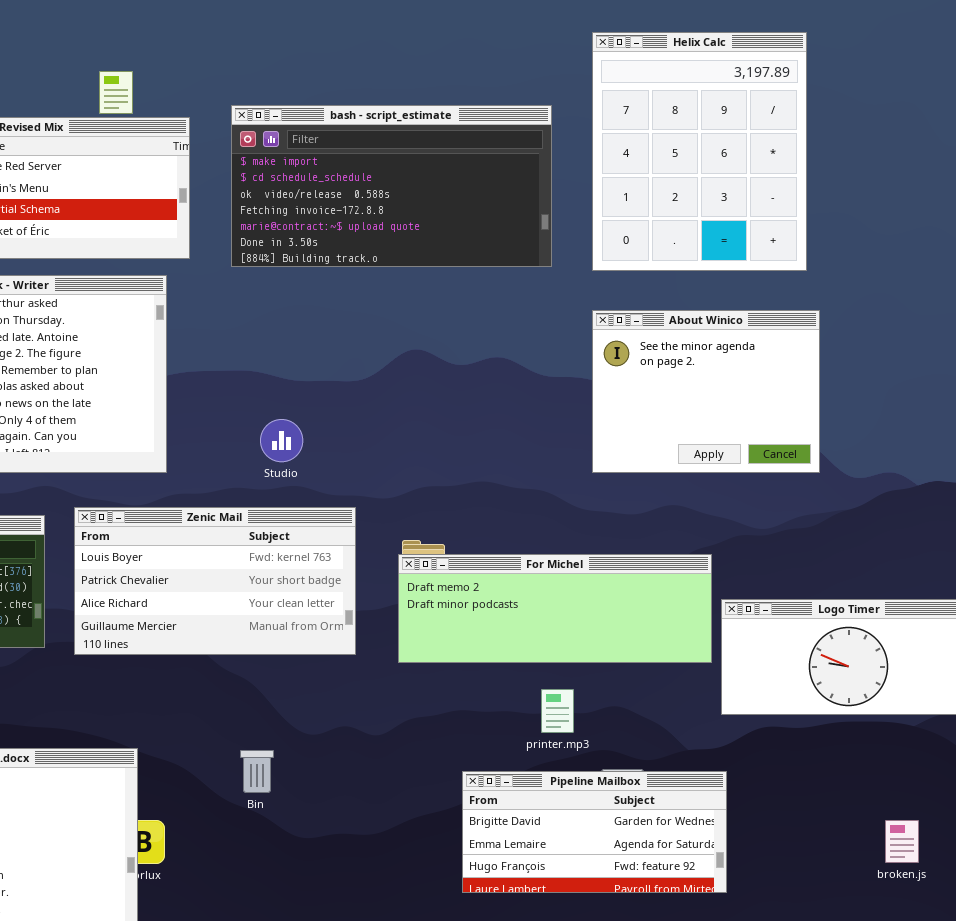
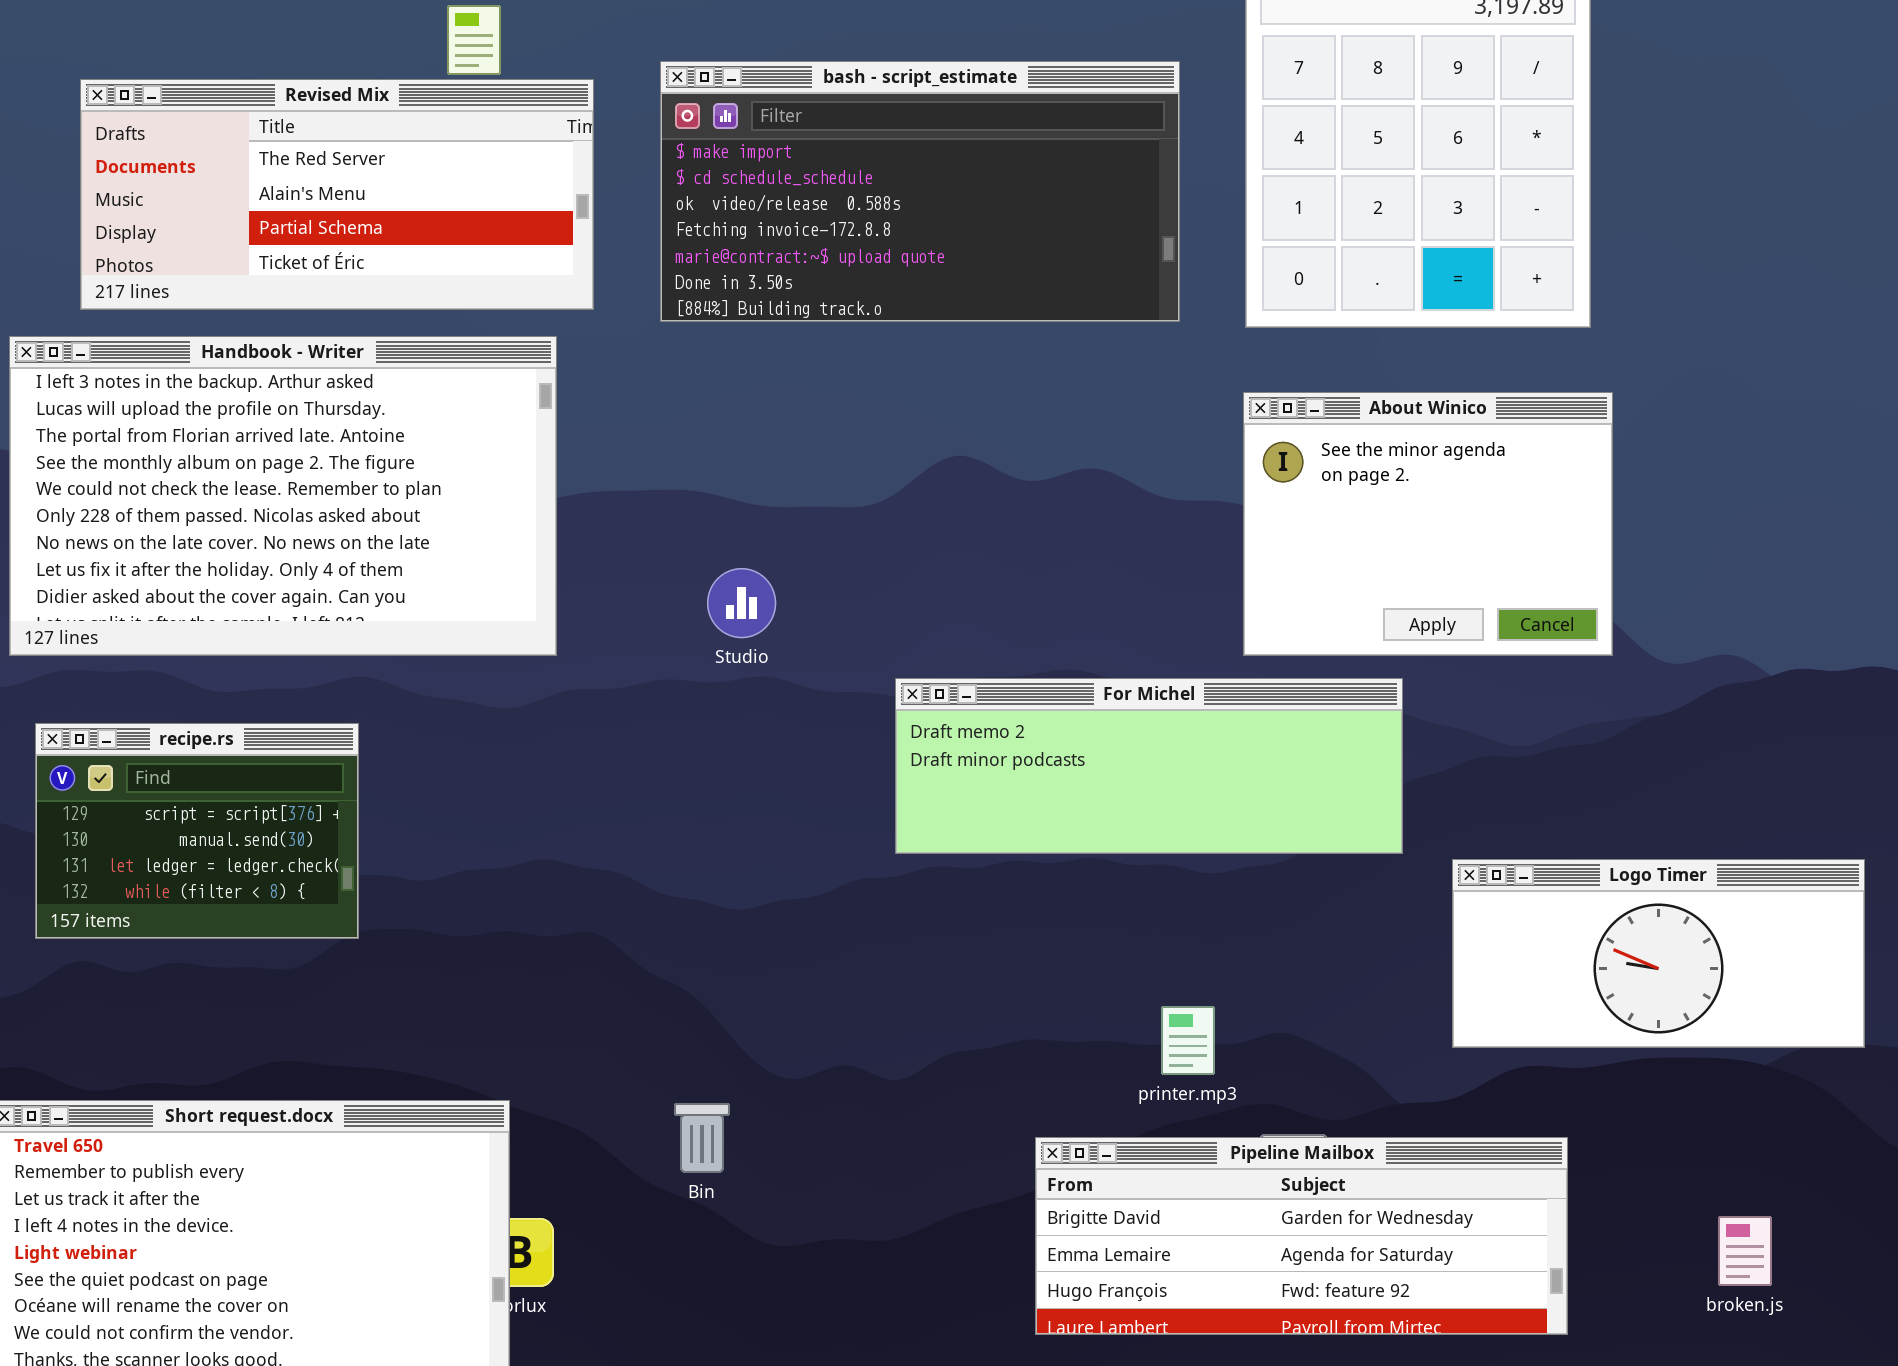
Zenic Mail: [74,507,356,655] -> none, closed
For Michel: [398,554,712,663] -> [895,678,1403,854], moved
Pipeline Mailbox: [462,771,727,893] -> [1035,1137,1568,1335], resized

